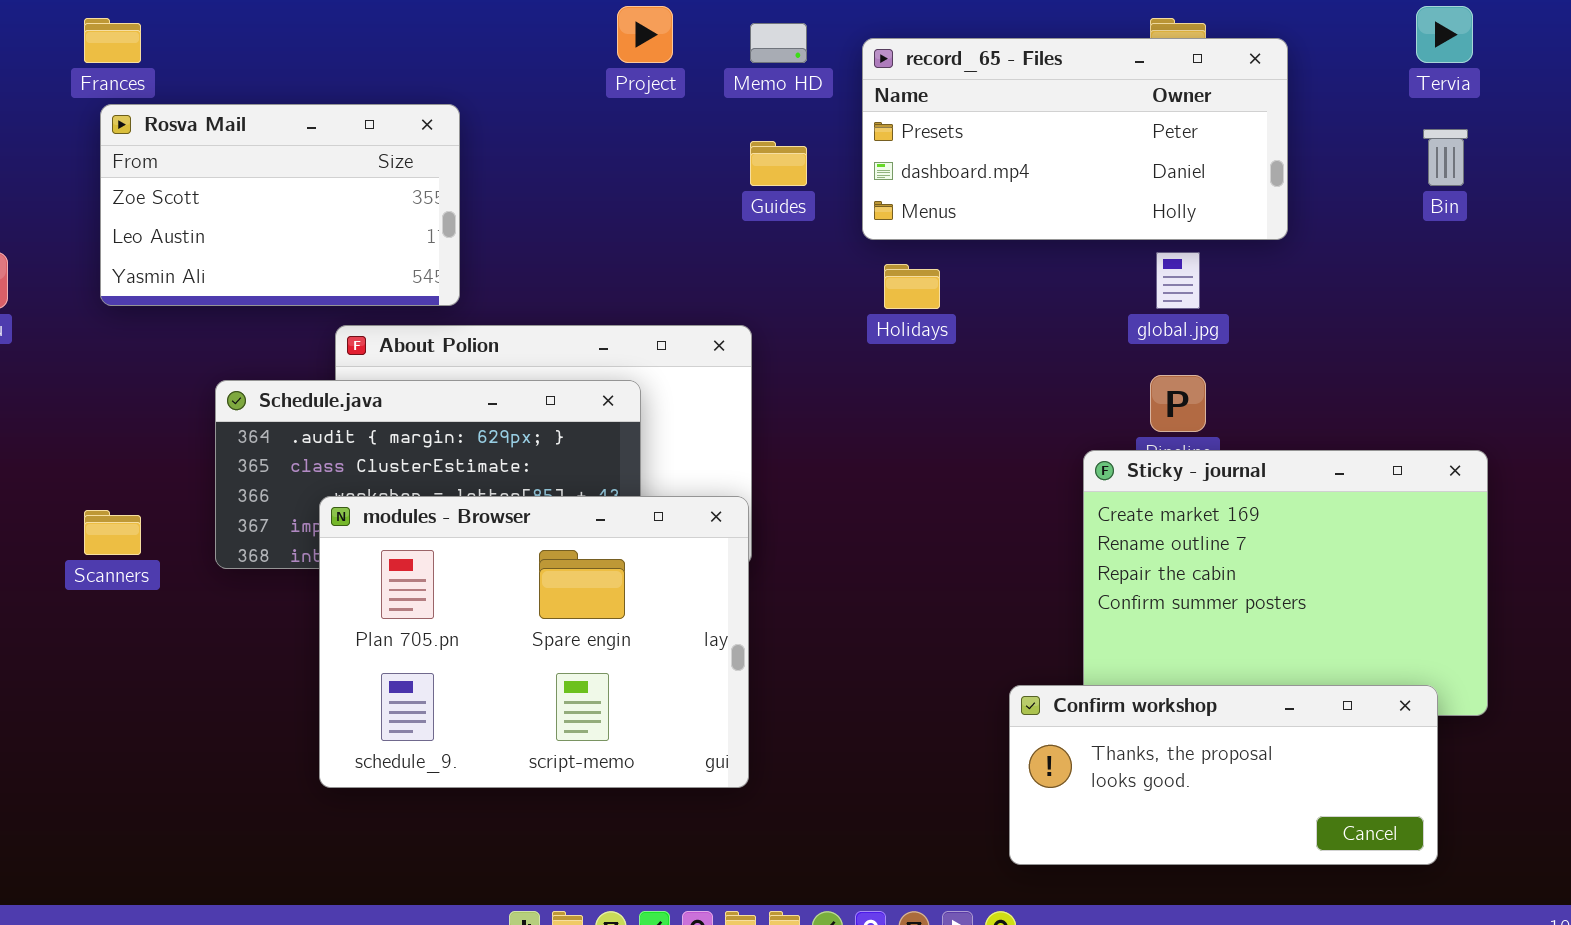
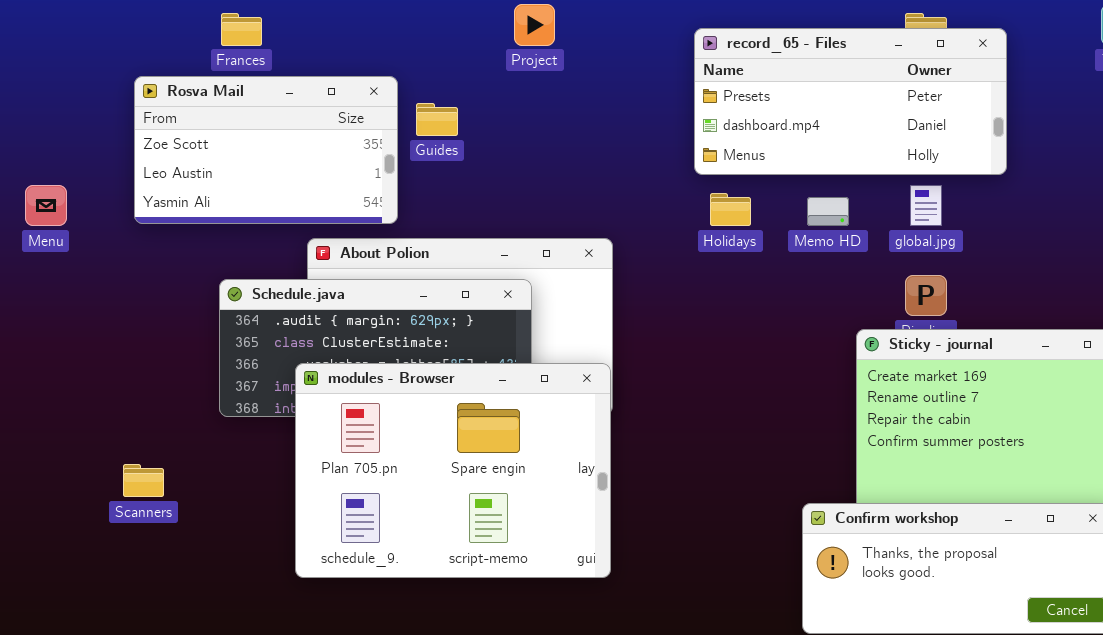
Frances: [84,18,141,63] -> [221,13,262,46], moved
Memo HD: [750,23,807,63] -> [807,197,849,226], moved
Guides: [750,141,807,186] -> [416,103,458,136], moved
Scanners: [84,510,141,555] -> [123,464,164,497], moved

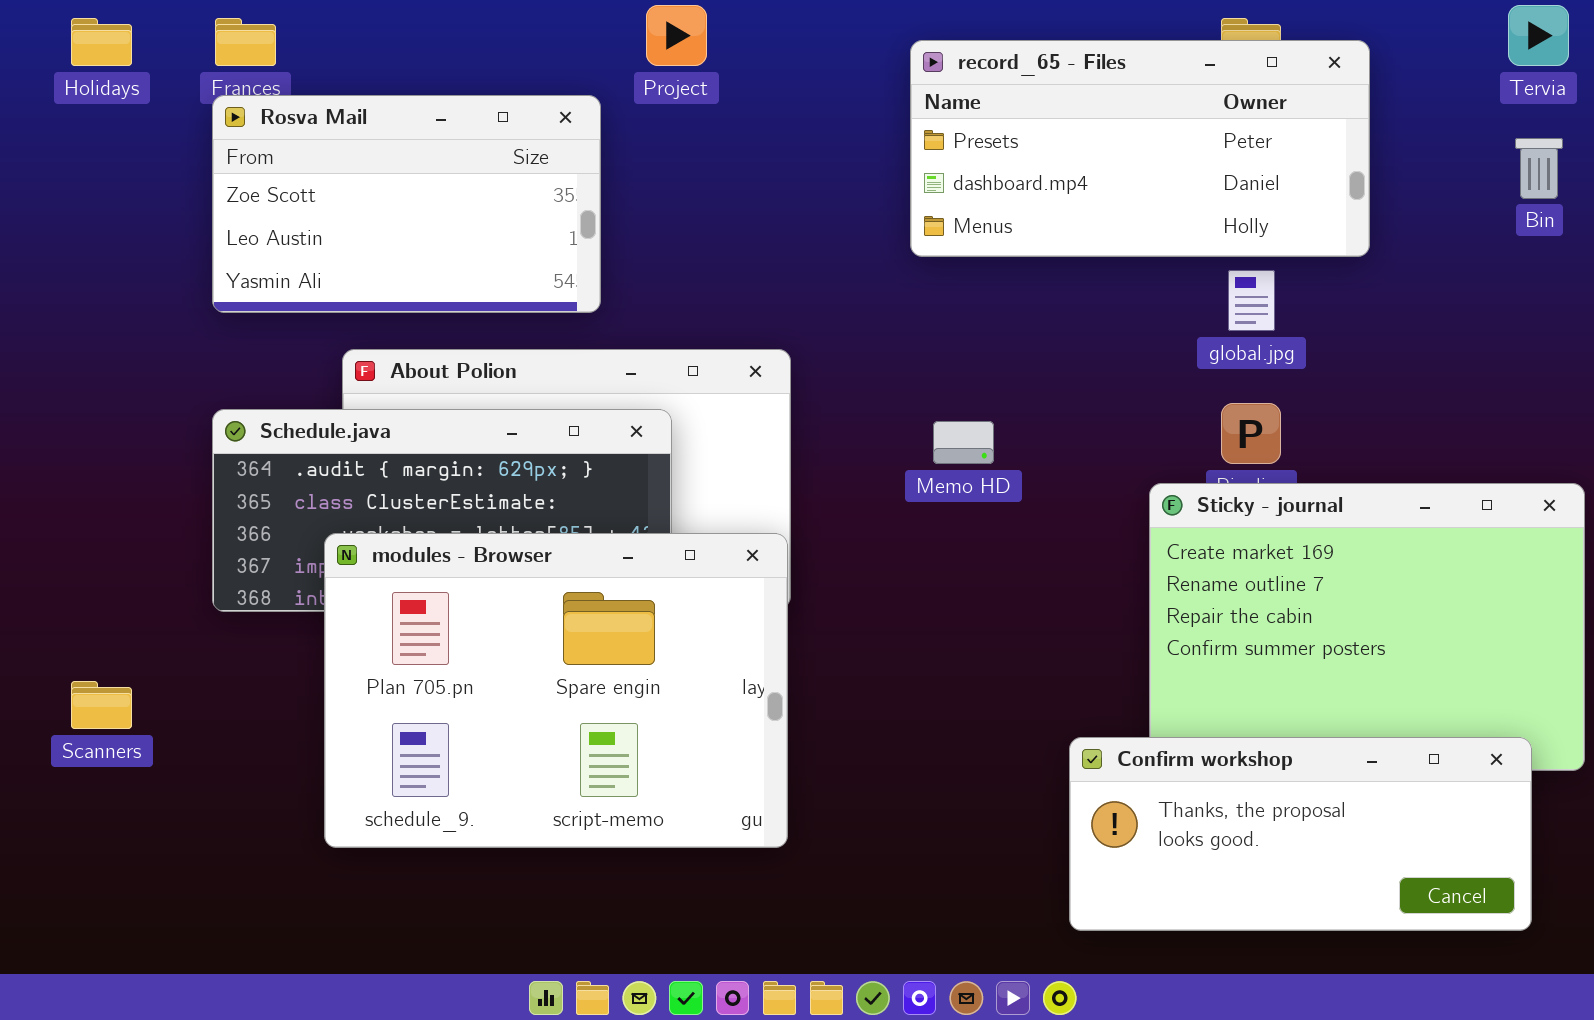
Rosva Mail: [134,76,398,224] -> [212,95,601,313], moved
Holidays: [710,193,751,226] -> [71,18,132,66], moved
Memo HD: [807,197,849,226] -> [933,421,994,464], moved

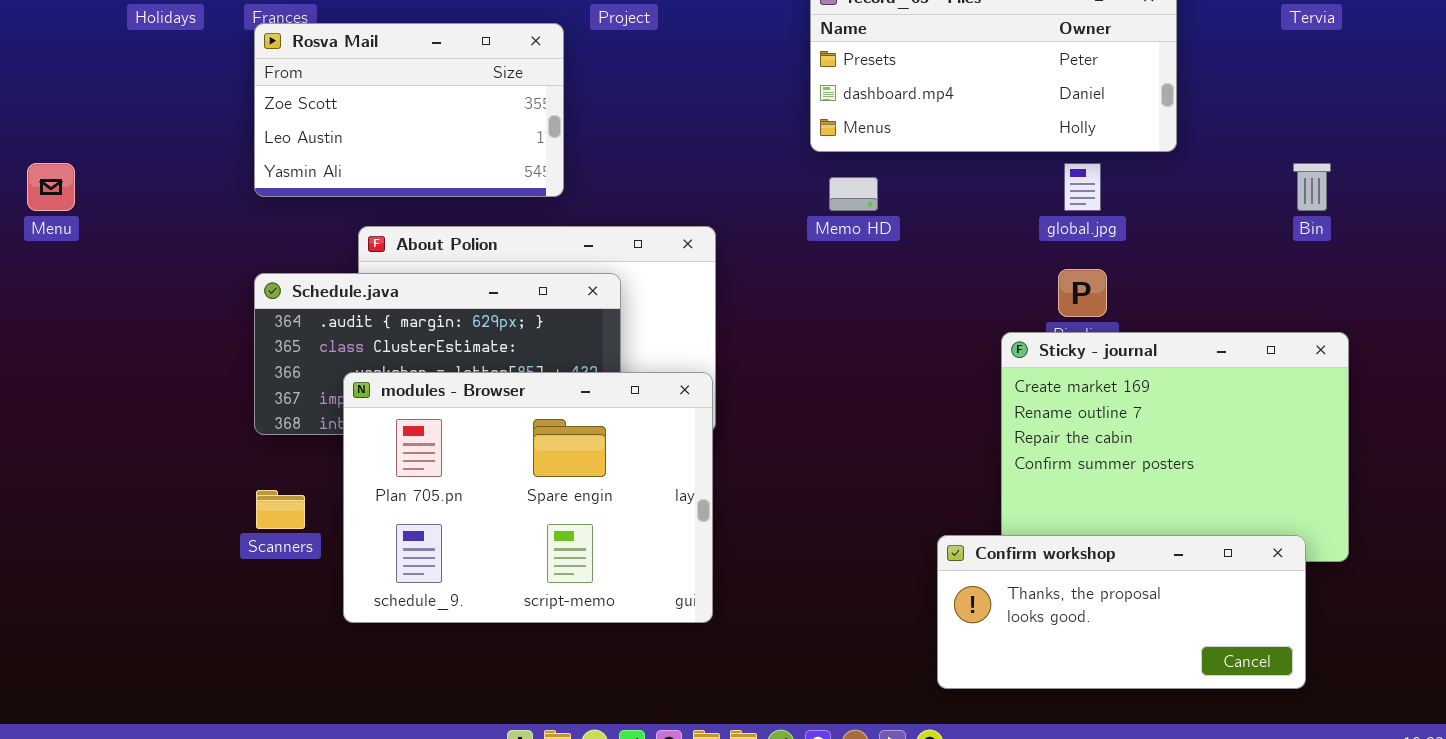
Bin: [1515,138,1563,199] -> [1293,163,1331,211], moved
Memo HD: [933,421,994,464] -> [829,177,878,211], moved
Scanners: [71,681,132,729] -> [256,490,305,529], moved

